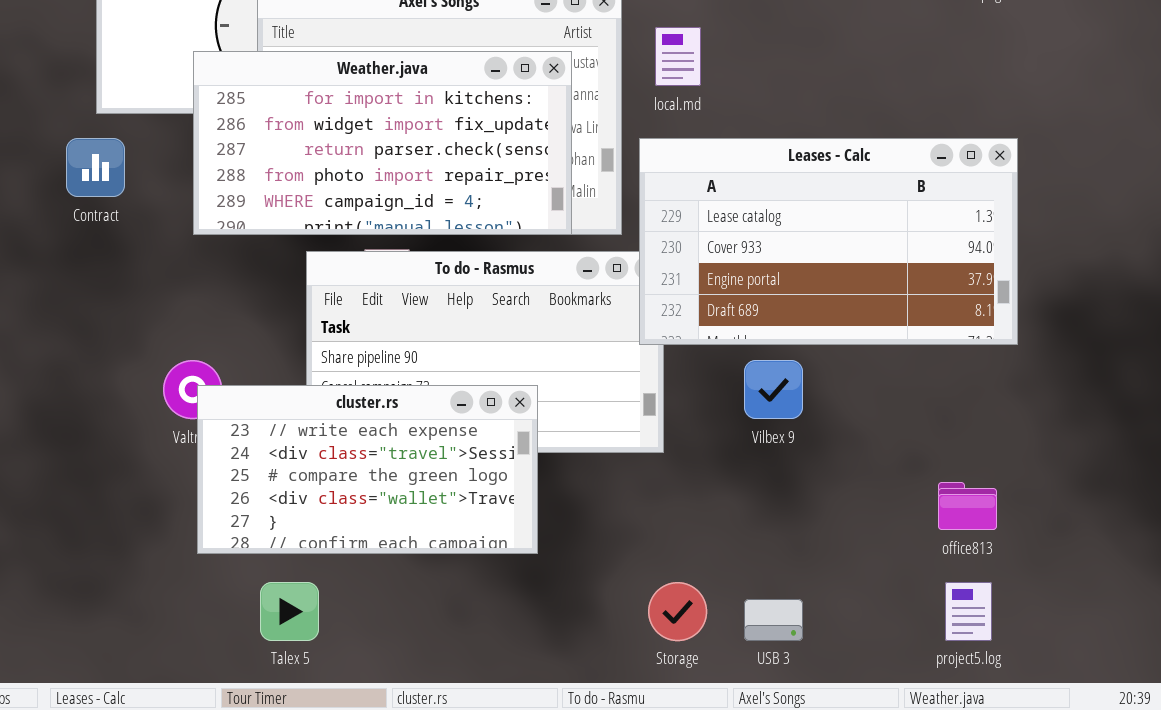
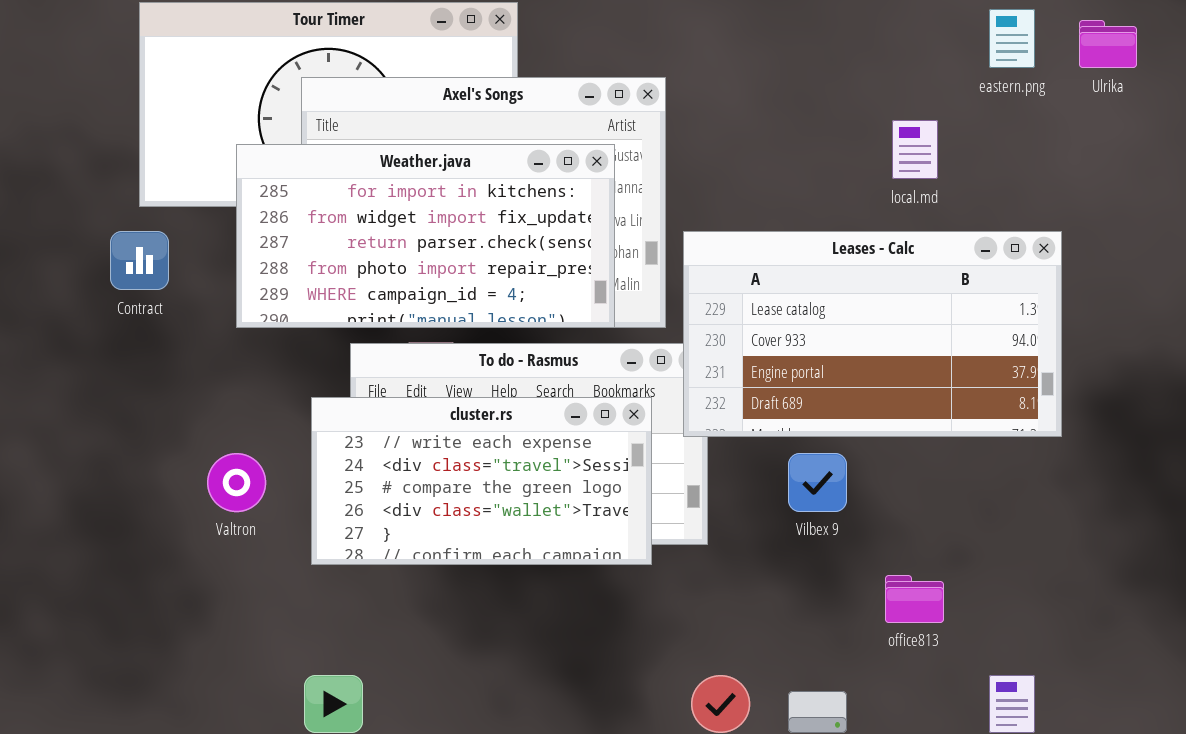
local.md: [655,27,701,86] -> [892,120,938,179], moved
cluster.rs: [197,385,538,554] -> [311,397,652,565], moved
office813: [938,482,997,530] -> [885,575,944,623], moved

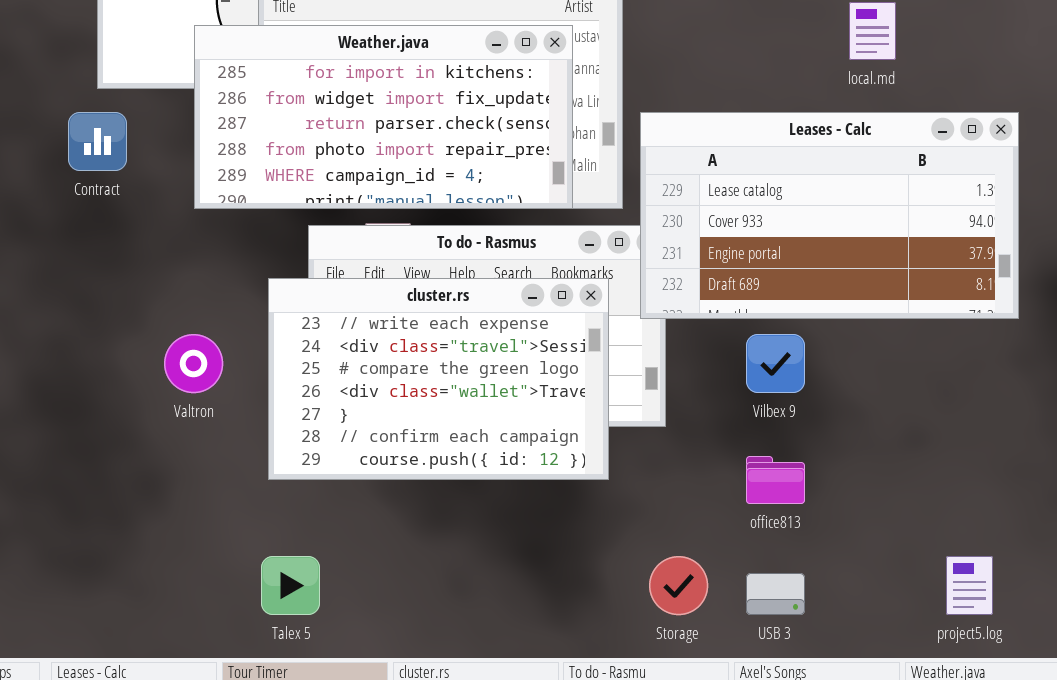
cluster.rs: [311,397,652,565] -> [268,278,609,480], resized
office813: [885,575,944,623] -> [746,456,805,504], moved

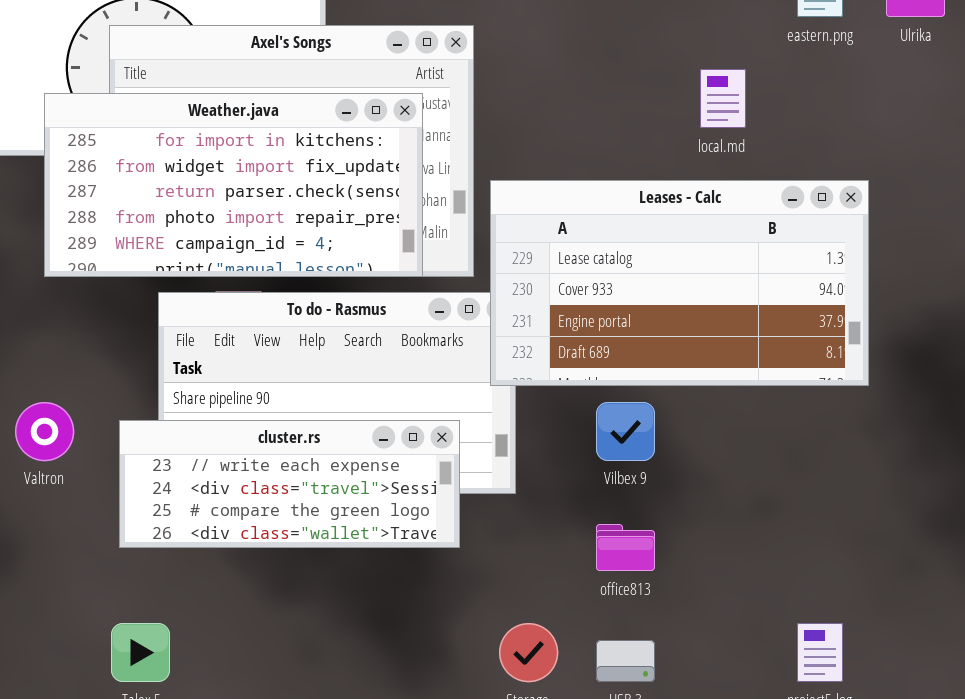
cluster.rs: [268,278,609,480] -> [119,420,460,548], resized

